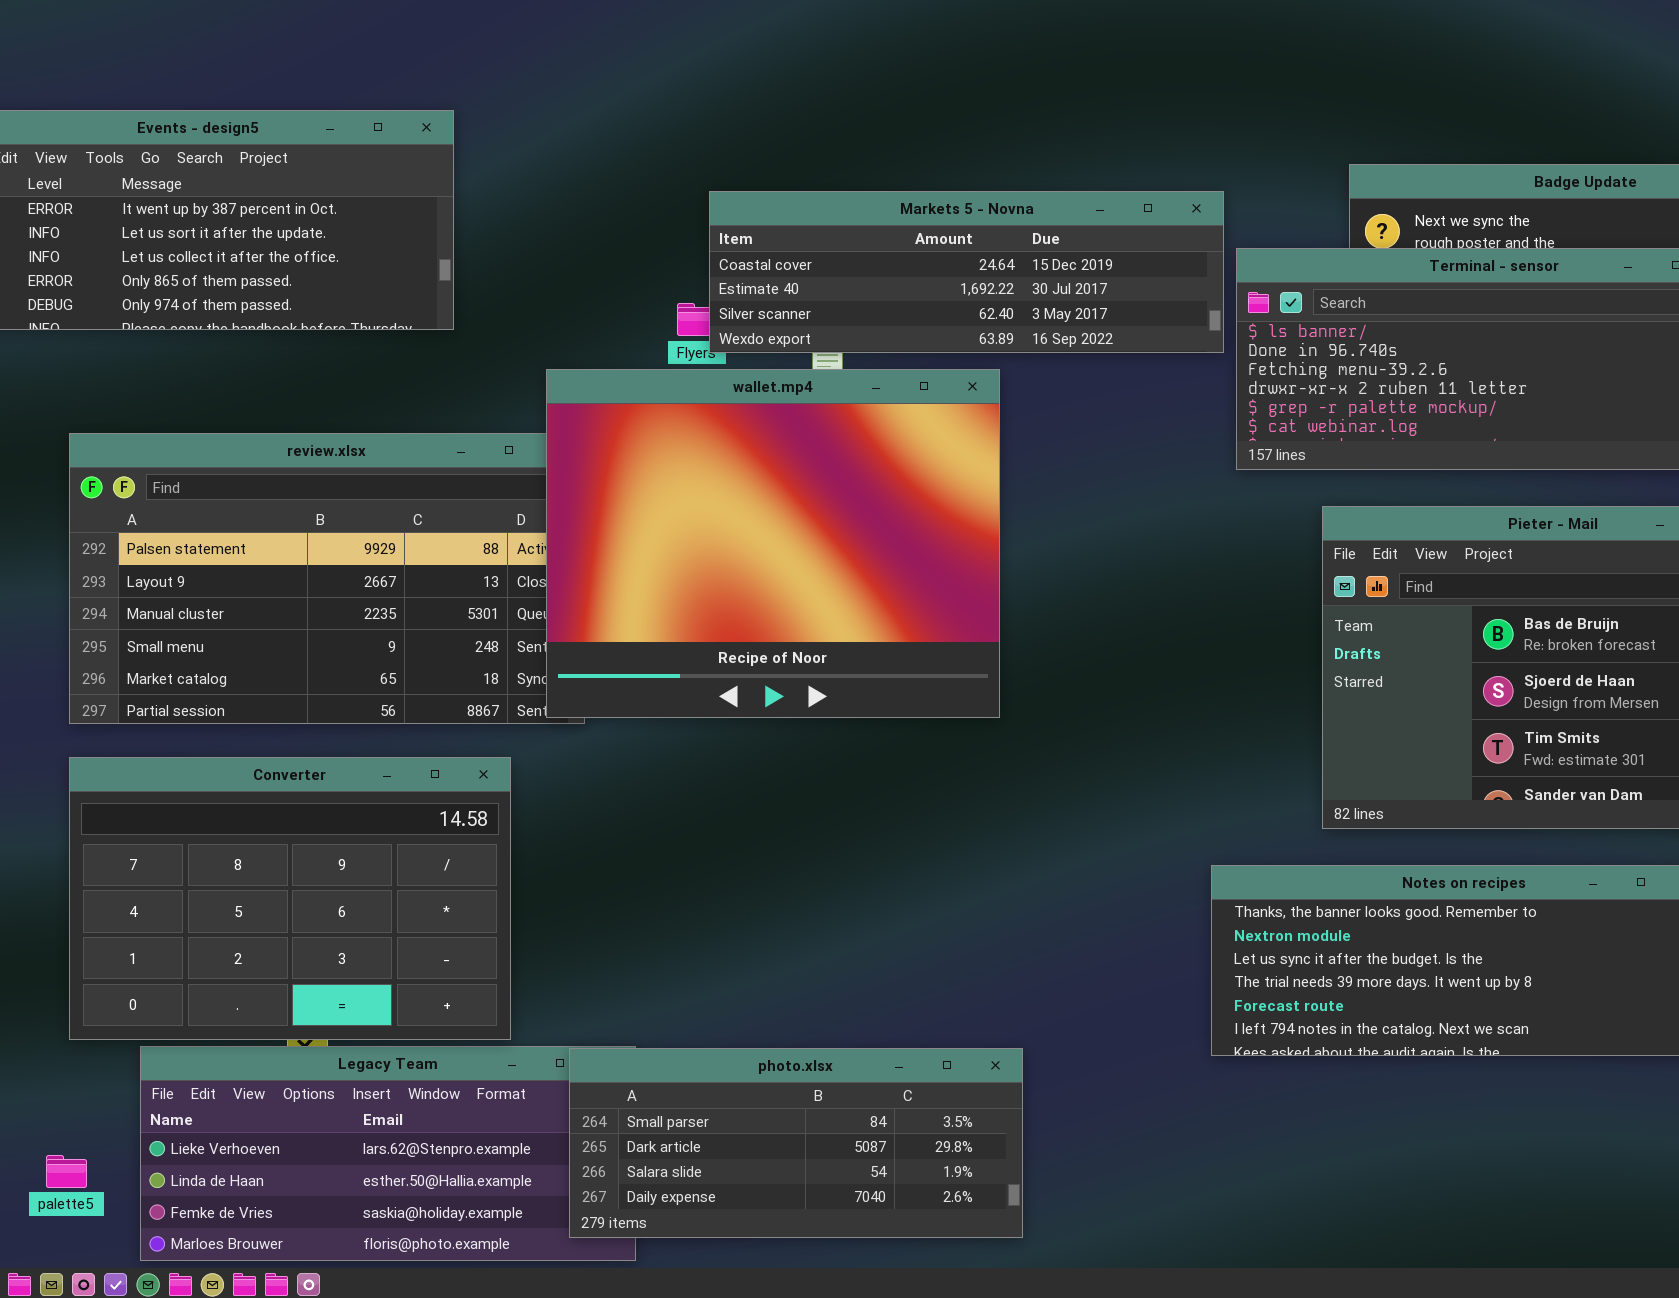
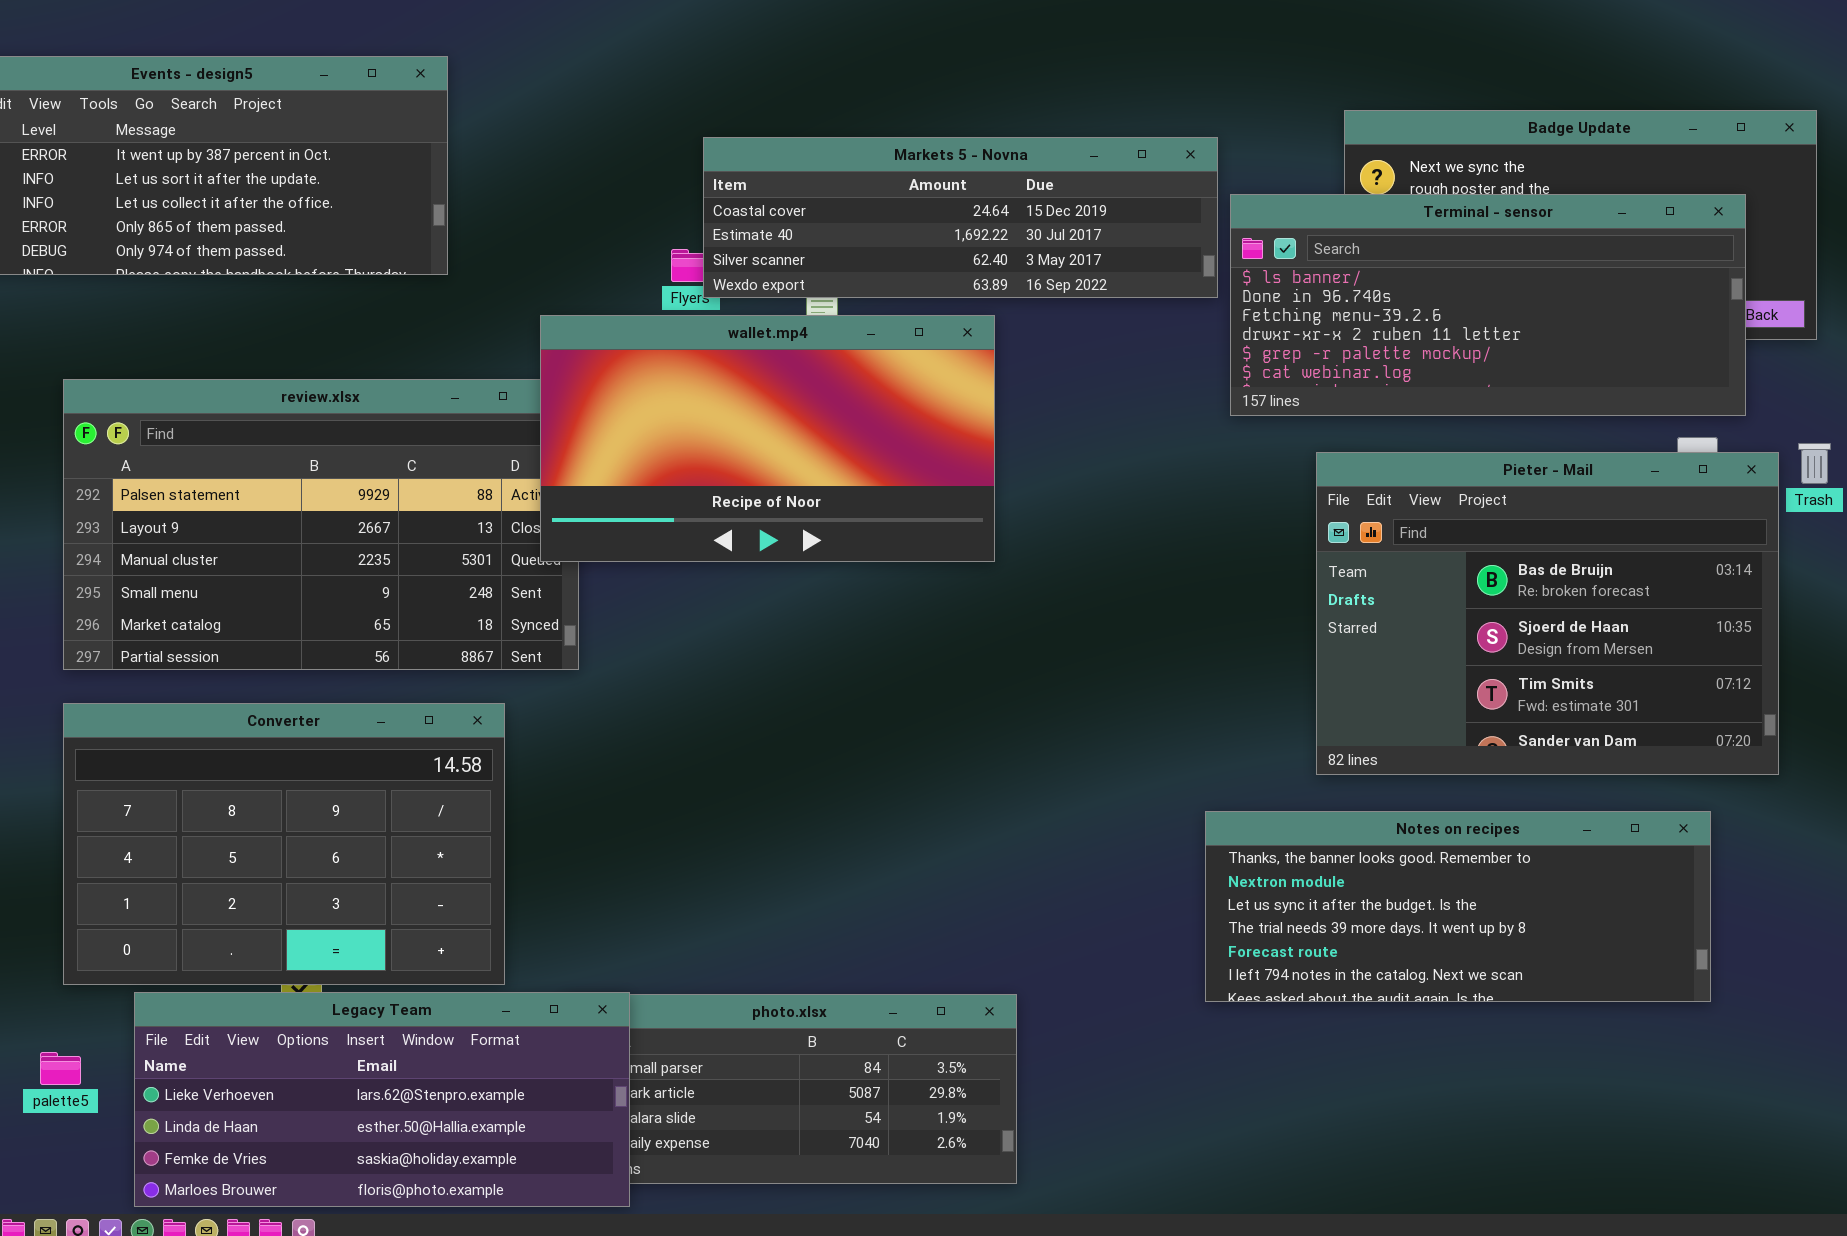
wallet.mp4: [546,369,1000,718] -> [540,315,995,562], resized
Legacy Team: [140,1046,636,1261] -> [134,992,630,1207], raised
palette5: [46,1155,87,1188] -> [40,1052,81,1085], moved

